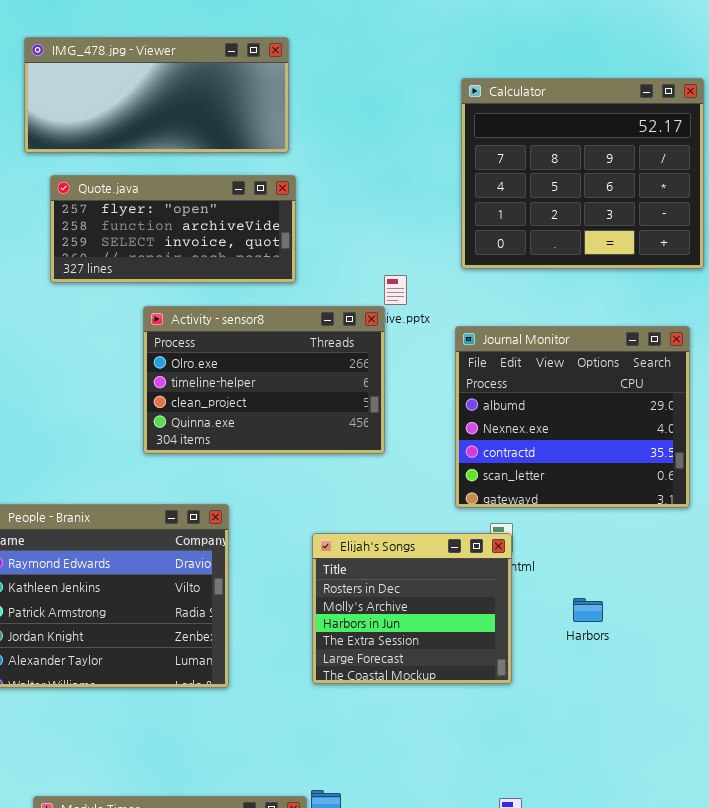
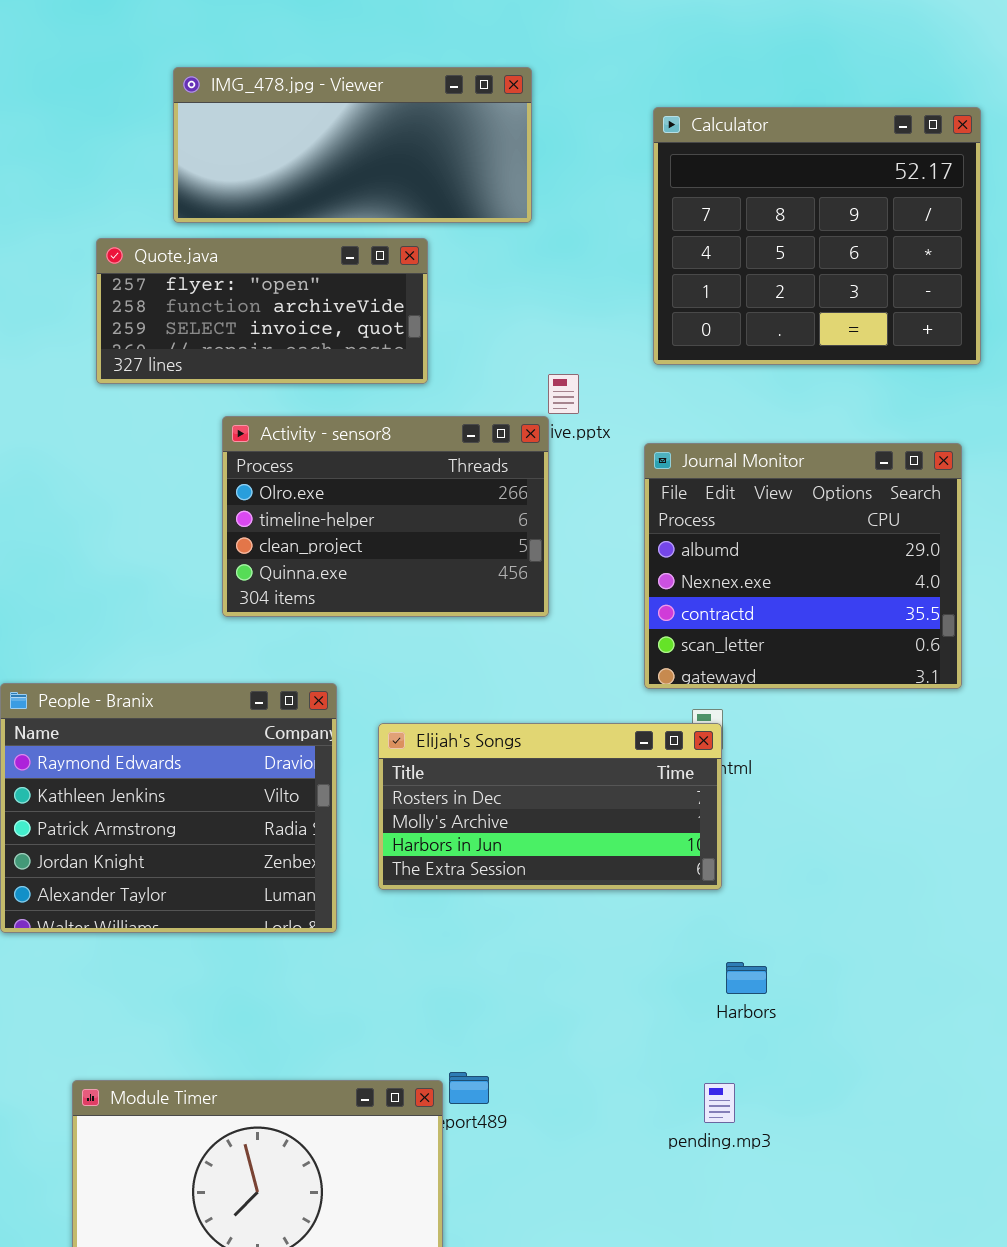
IMG_478.jpg - Viewer: [24,37,289,153] -> [173,67,532,223], moved
Elijah's Songs: [312,533,512,684] -> [378,723,722,890], resized
Harbors: [573,598,603,622] -> [726,962,767,994], moved

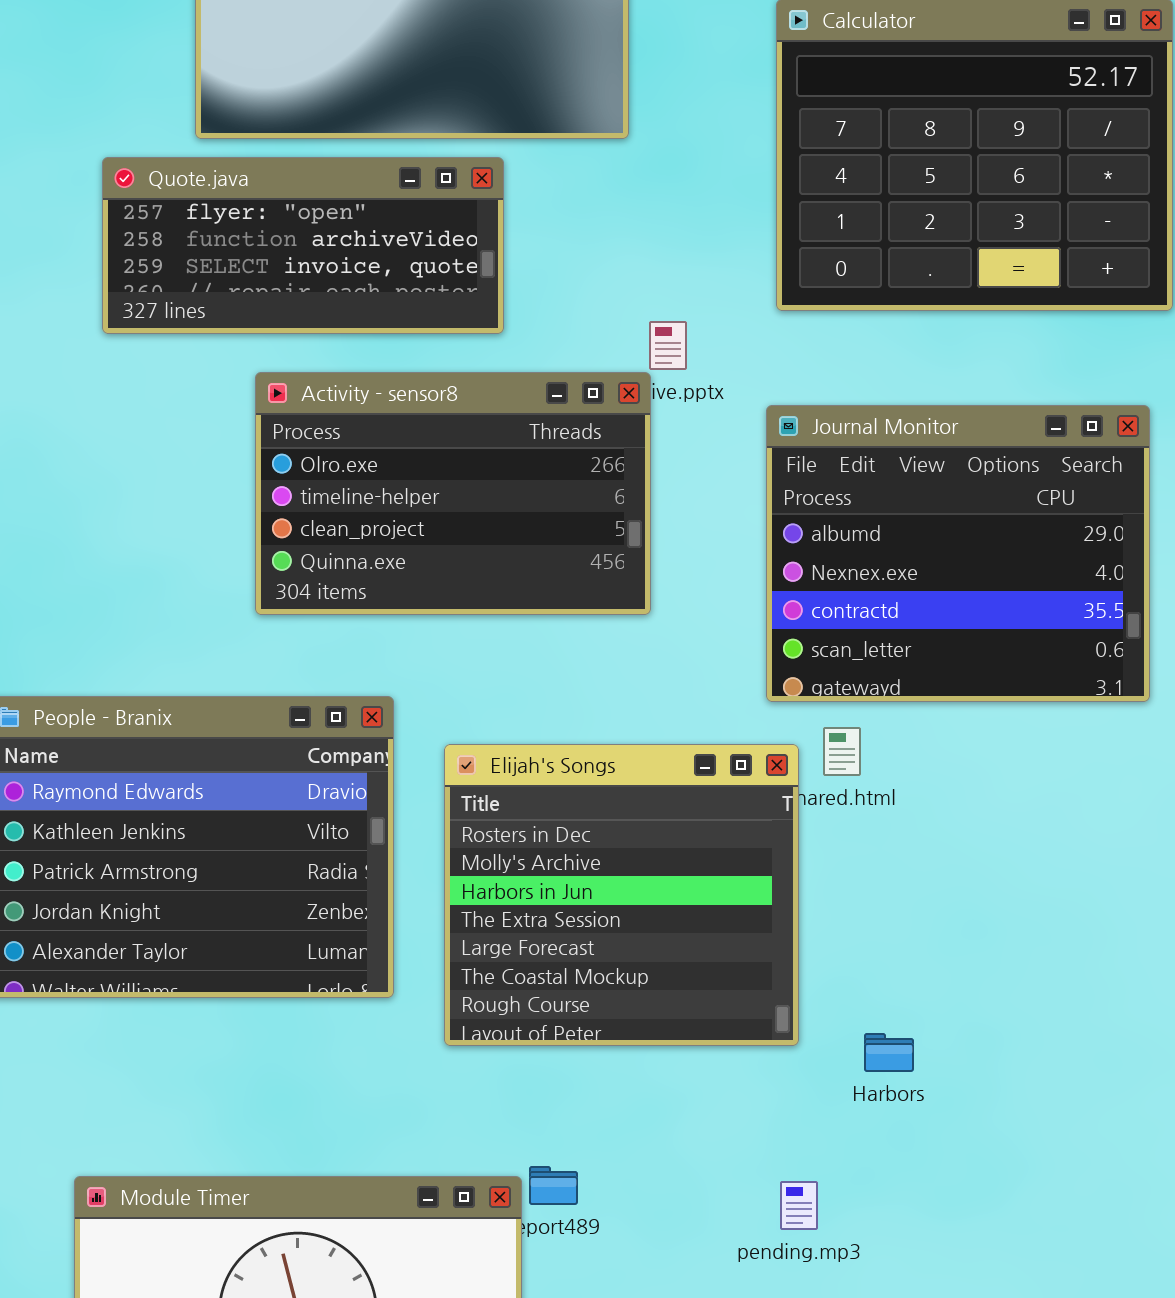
Elijah's Songs: [378,723,722,890] -> [444,744,799,1046], resized
pending.mp3: [704,1083,735,1123] -> [780,1181,818,1230], moved

